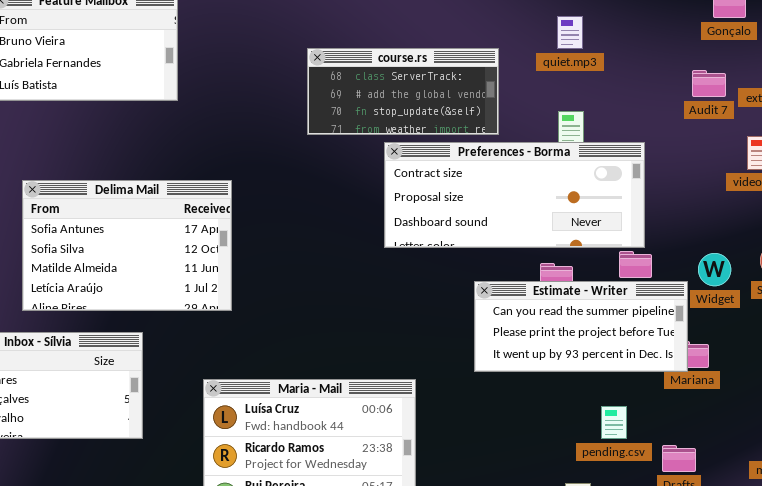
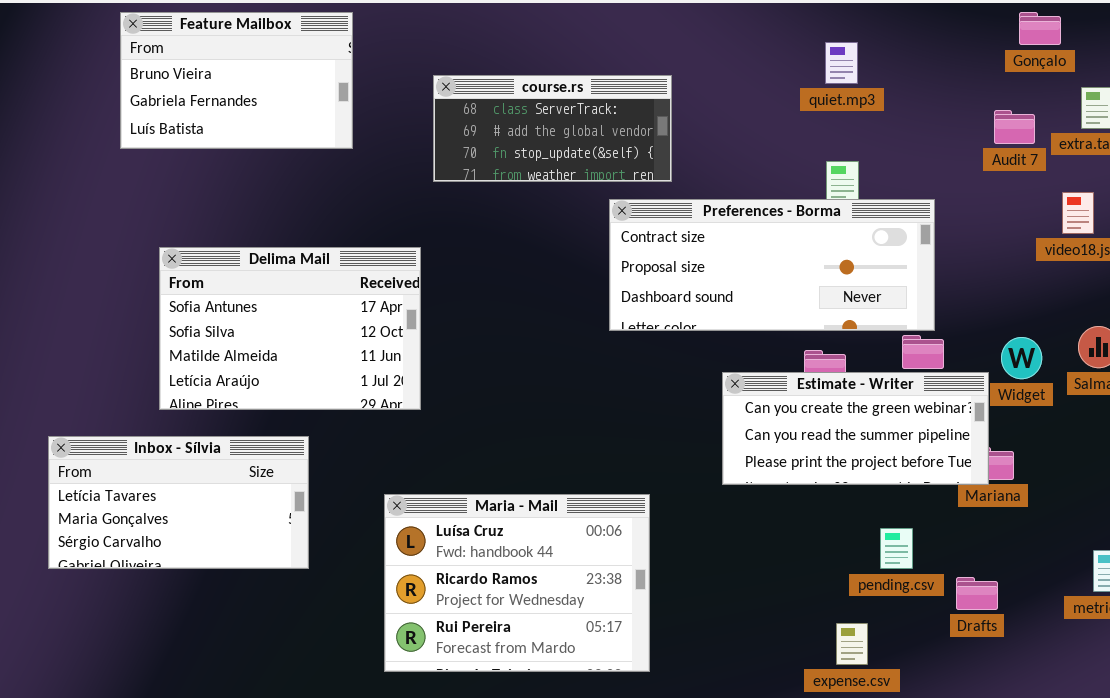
course.rs: [307,48,499,135] -> [433,75,672,182], moved
Estimate - Writer: [474,281,688,372] -> [722,372,989,485], scrolled up 1 row

